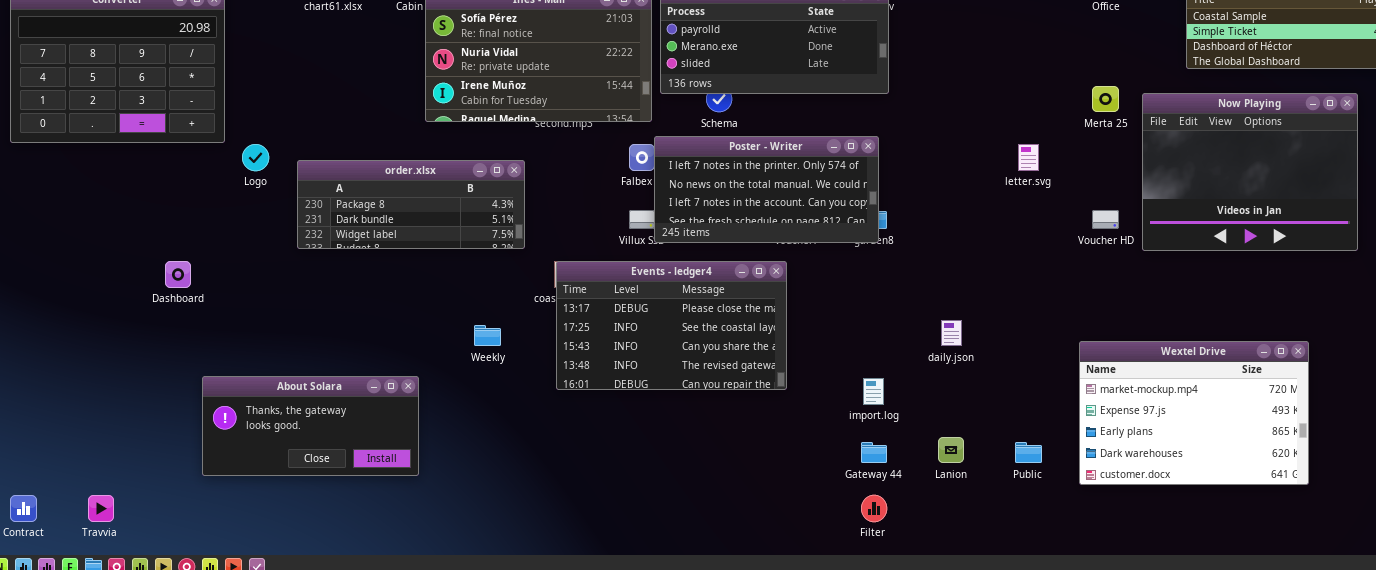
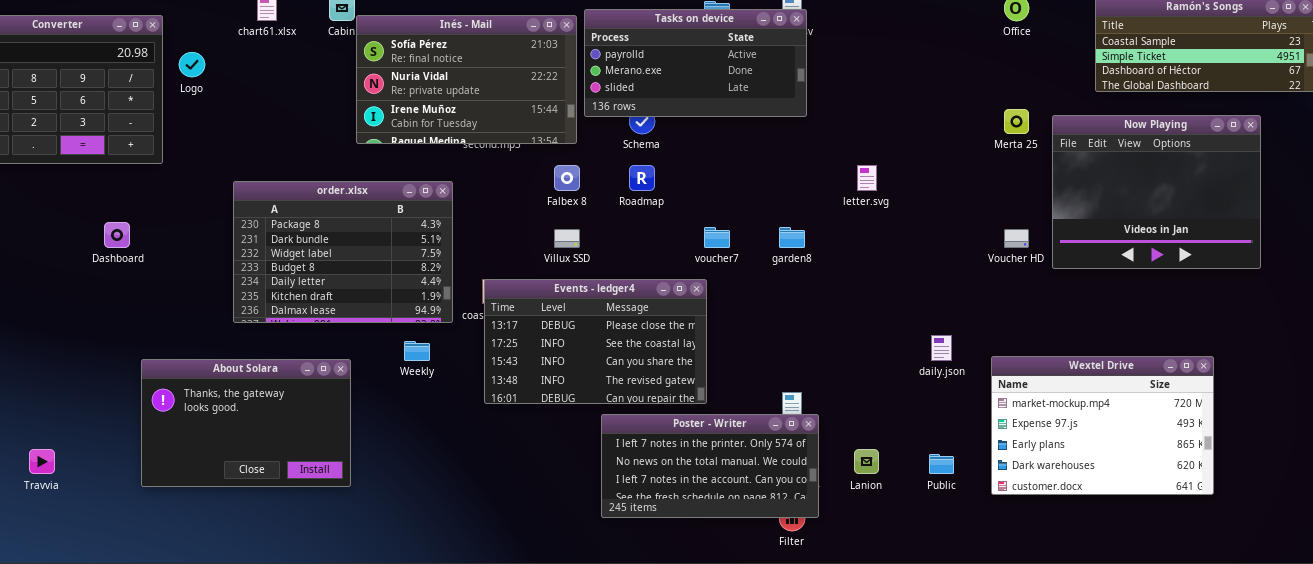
Poster - Writer: [654,136,879,243] -> [601,414,819,518], moved
Logo: [242,144,269,171] -> [179,52,205,77], moved
letter.svg: [1018,144,1039,171] -> [857,165,877,191], moved
order.xlsx: [297,160,525,249] -> [233,181,453,323], resized
Dashboard: [165,261,191,288] -> [104,222,130,248], moved
daily.json: [941,320,962,346] -> [931,335,952,361], moved
About Solara: [202,376,419,476] -> [141,359,351,487], resized
Travvia: [88,495,114,522] -> [29,449,55,474], moved

